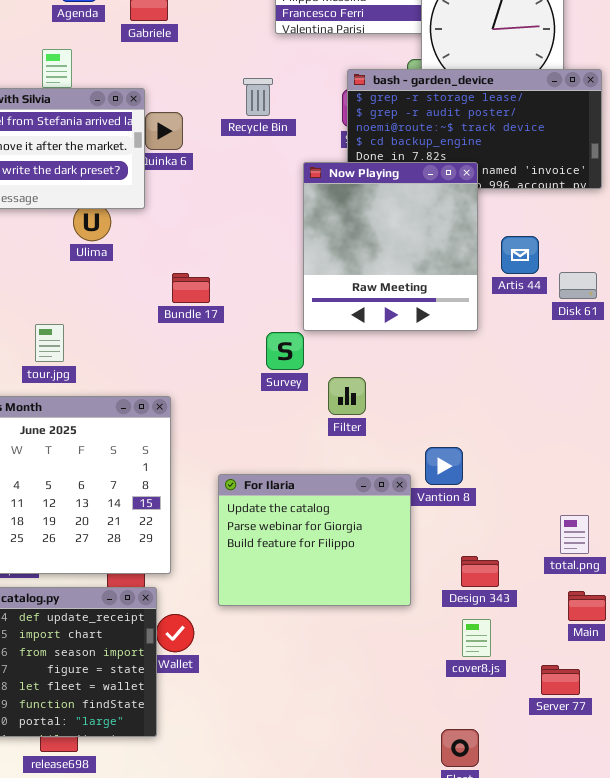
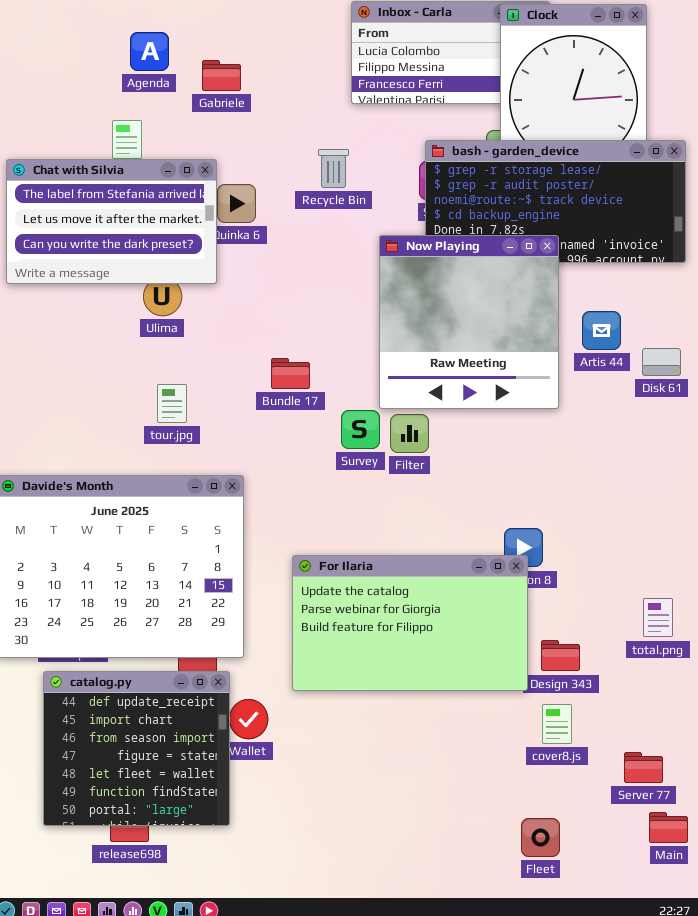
Bundle 17: [172,273,210,303] -> [271,358,310,389], moved
tour.jpg: [35,324,64,362] -> [157,384,187,423], moved
Filter: [328,377,366,415] -> [390,414,429,453], moved
For Ilaria: [218,474,411,606] -> [292,555,528,691], resized
Main: [568,591,606,621] -> [649,812,688,843], moved

